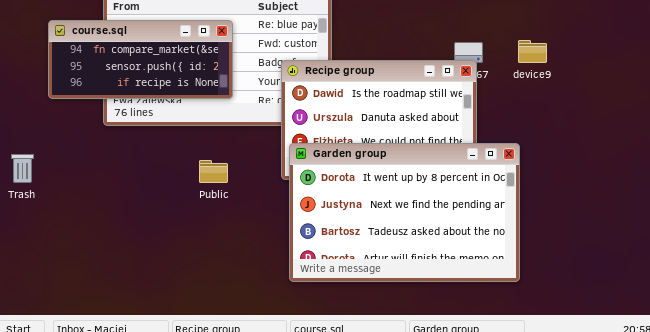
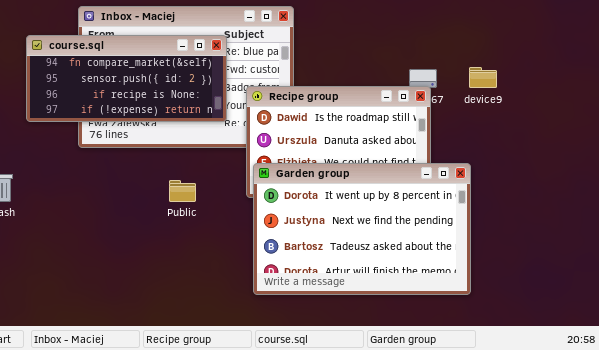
course.sql: [48,20,233,99] -> [26,35,227,122], resized

